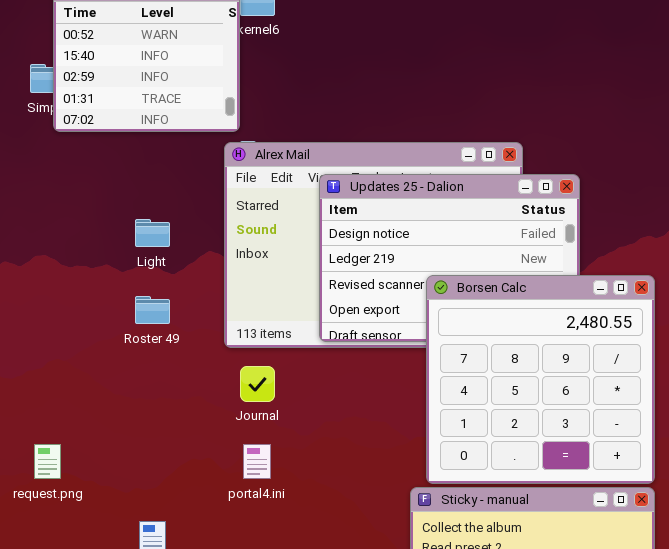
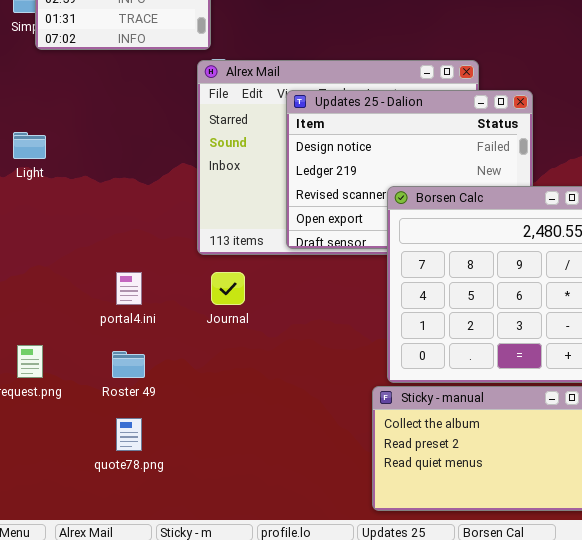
Light: [135,219,170,247] -> [13,132,46,159], moved
Roster 49: [135,296,170,324] -> [112,351,145,378], moved
portal4.ini: [243,444,271,479] -> [116,272,142,305], moved

